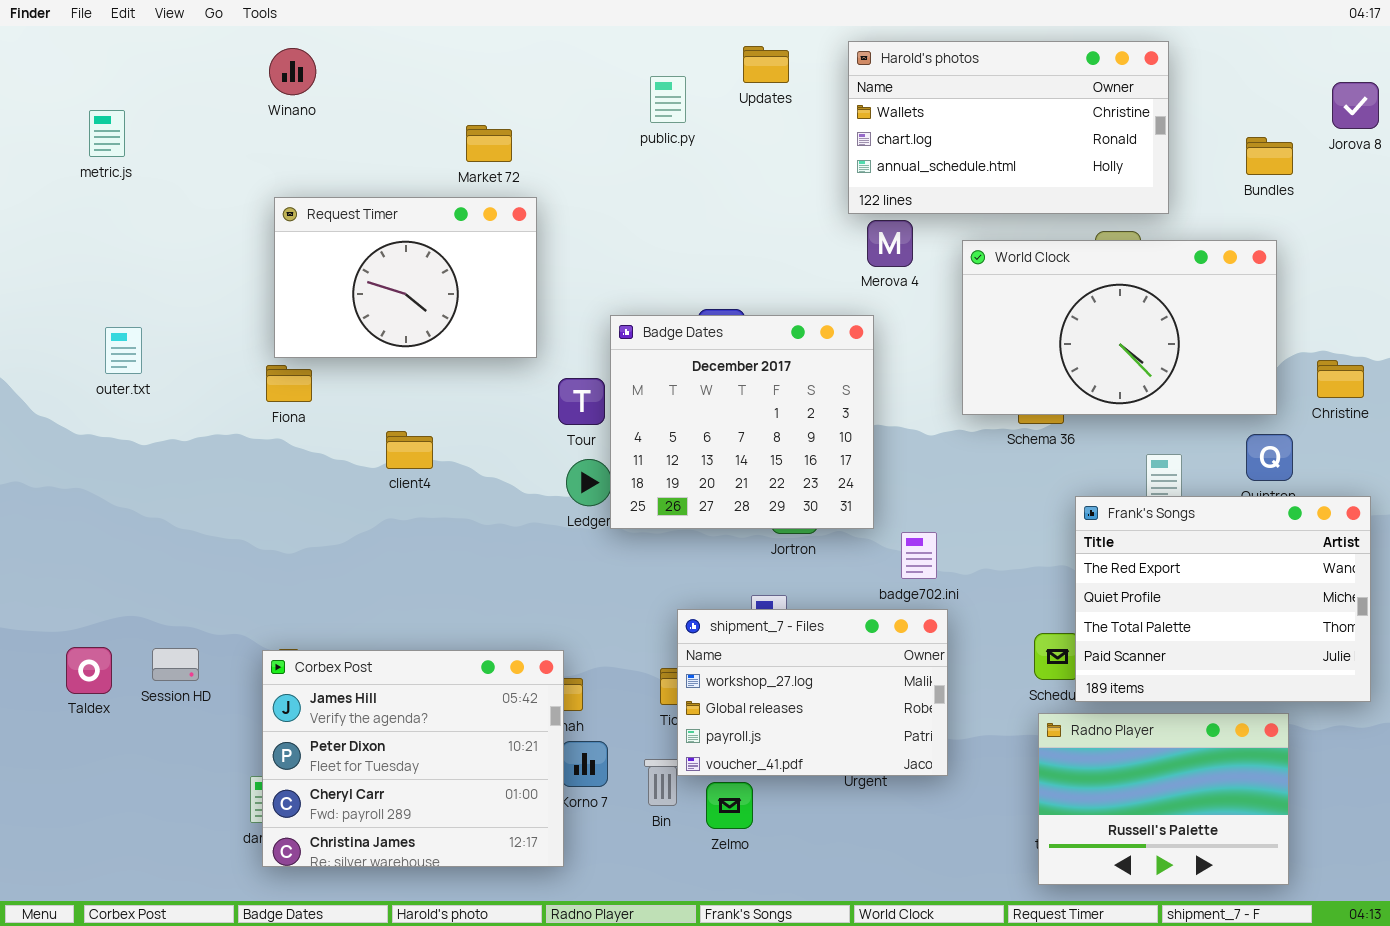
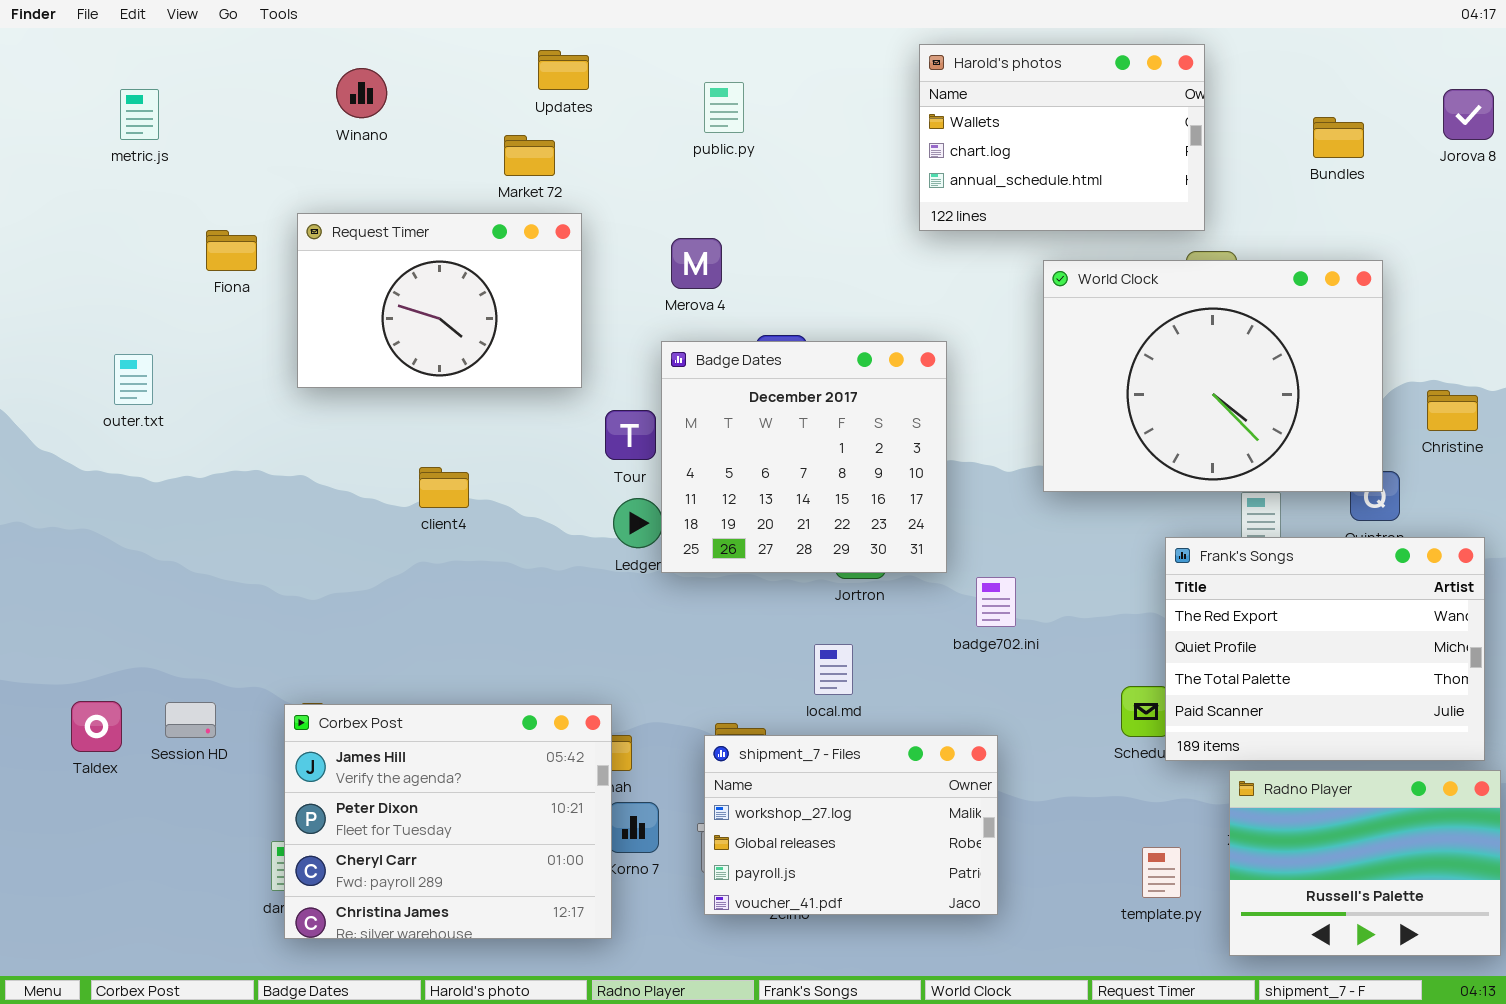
Harold's photos: [848,41,1169,214] -> [919,44,1205,231], resized
Updates: [743,46,789,83] -> [538,50,589,90], moved
Winano: [269,48,316,95] -> [336,68,387,118], moved
metric.js: [89,110,125,157] -> [120,89,159,140], moved
Bundles: [1246,137,1293,175] -> [1313,117,1364,158], moved
Merova 4: [867,220,913,267] -> [671,238,722,289], moved
World Clock: [962,240,1277,415] -> [1043,260,1383,492], resized
Fiona: [266,365,312,402] -> [206,230,257,271], moved
shipment_7 - Files: [677,609,948,776] -> [704,735,998,915], moved
Radno Player: [1038,713,1289,885] -> [1229,770,1501,956], moved

